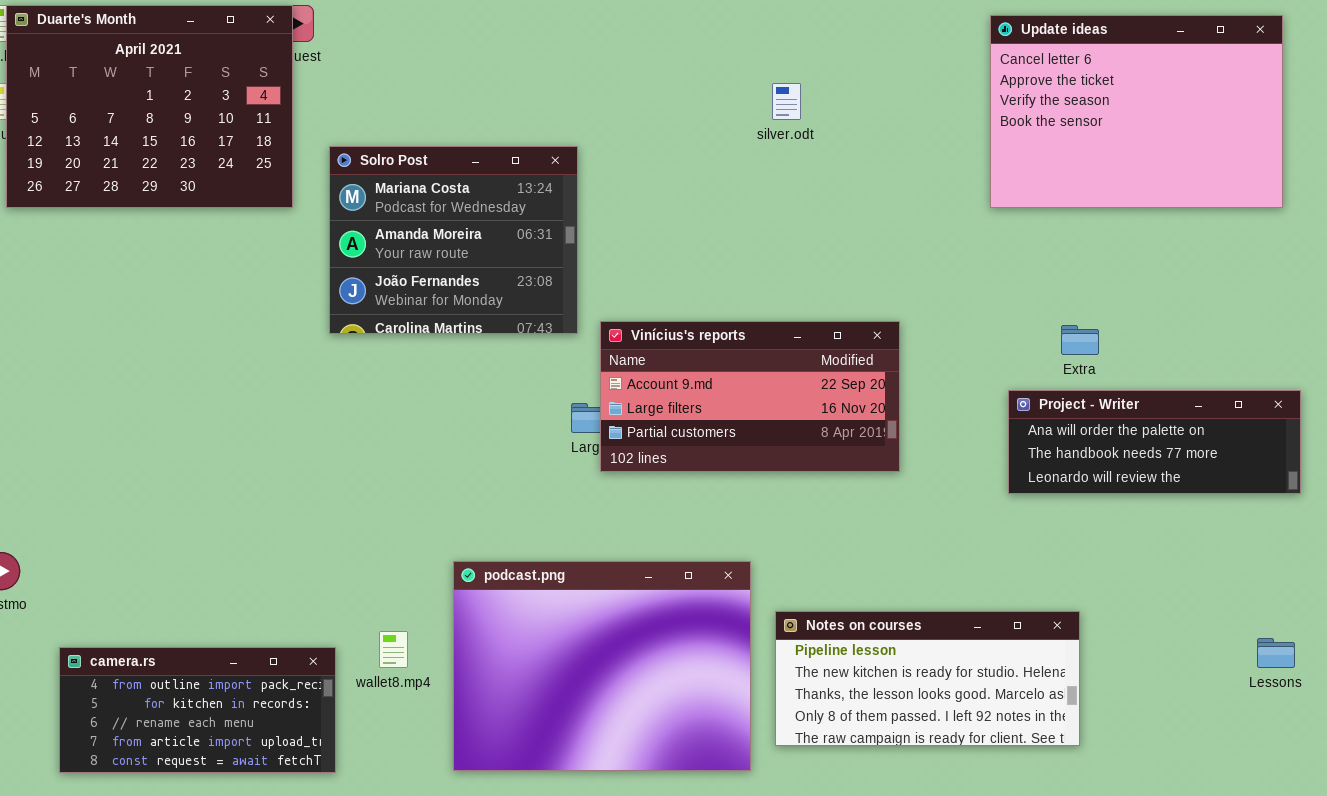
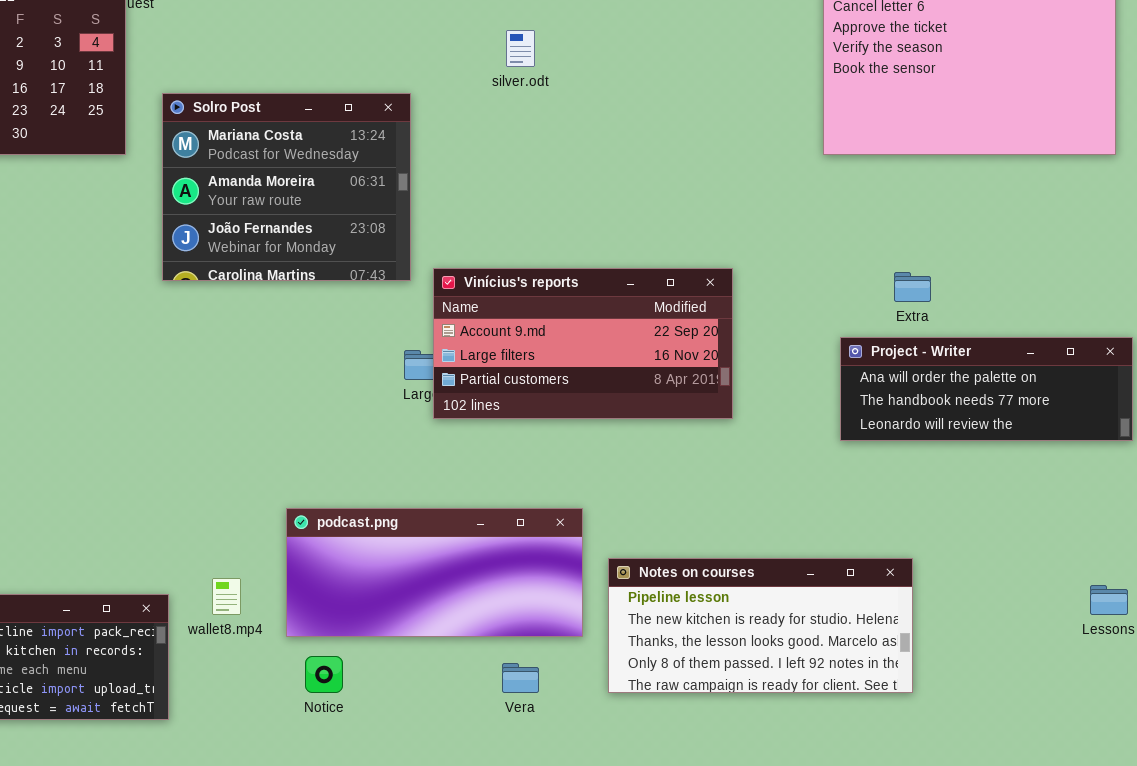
silver.odt: [772,83,801,120] -> [506,30,535,67], moved
podcast.png: [453,561,751,771] -> [286,508,583,637], resized

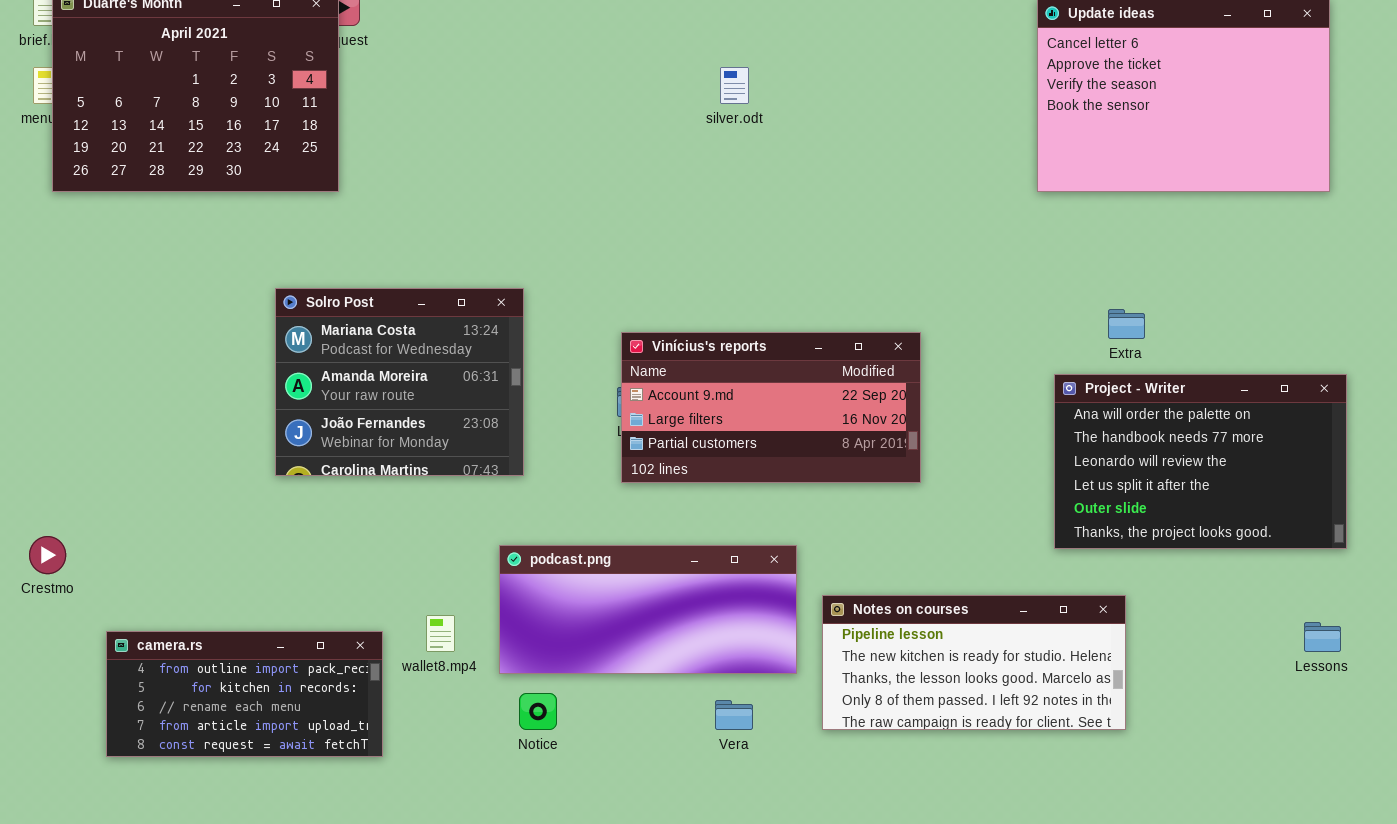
Solro Post: [162,93,411,281] -> [275,288,524,476], moved
Vinícius's reports: [433,268,733,419] -> [621,332,921,483], moved
Project - Writer: [840,337,1133,441] -> [1054,374,1347,549], resized

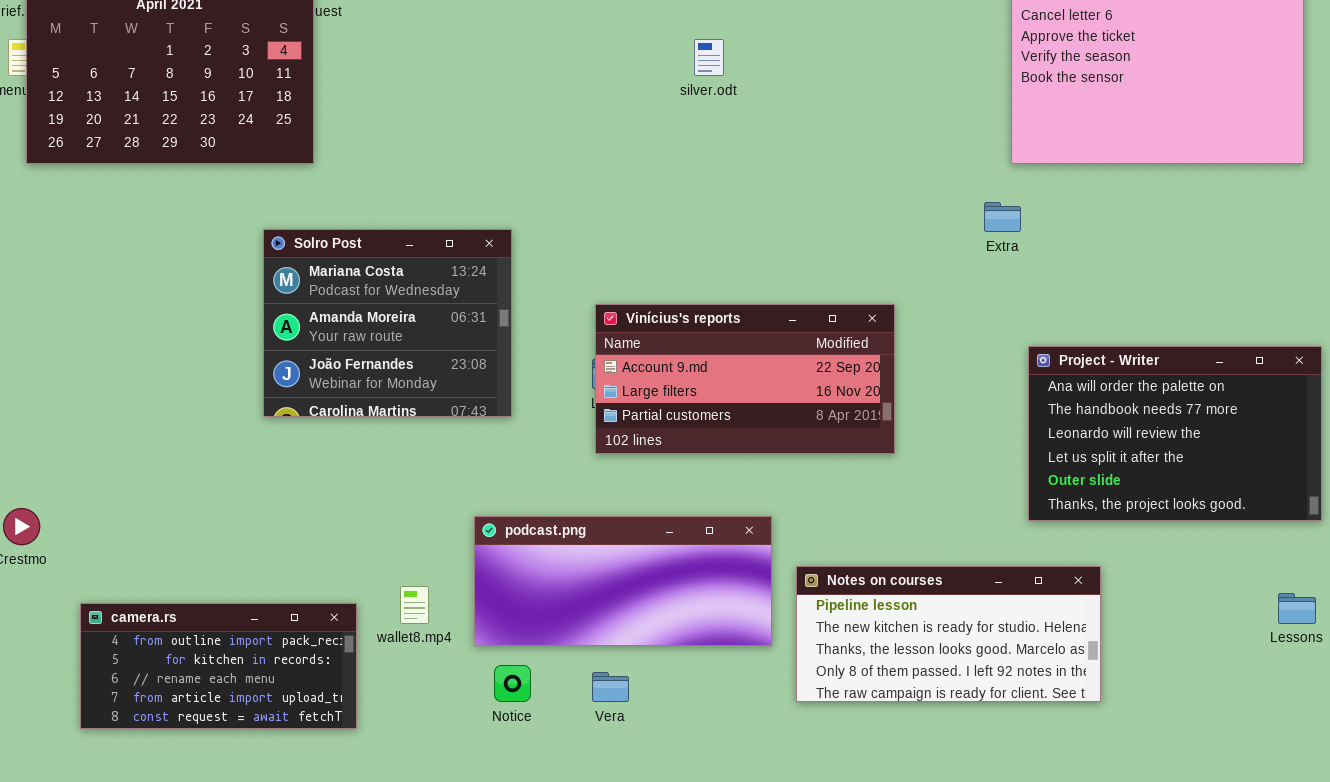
Solro Post: [275,288,524,476] -> [263,229,512,417], moved
Extra: [1108,309,1145,339] -> [984,202,1021,232], moved
Vera: [715,700,753,730] -> [592,672,629,702], moved

